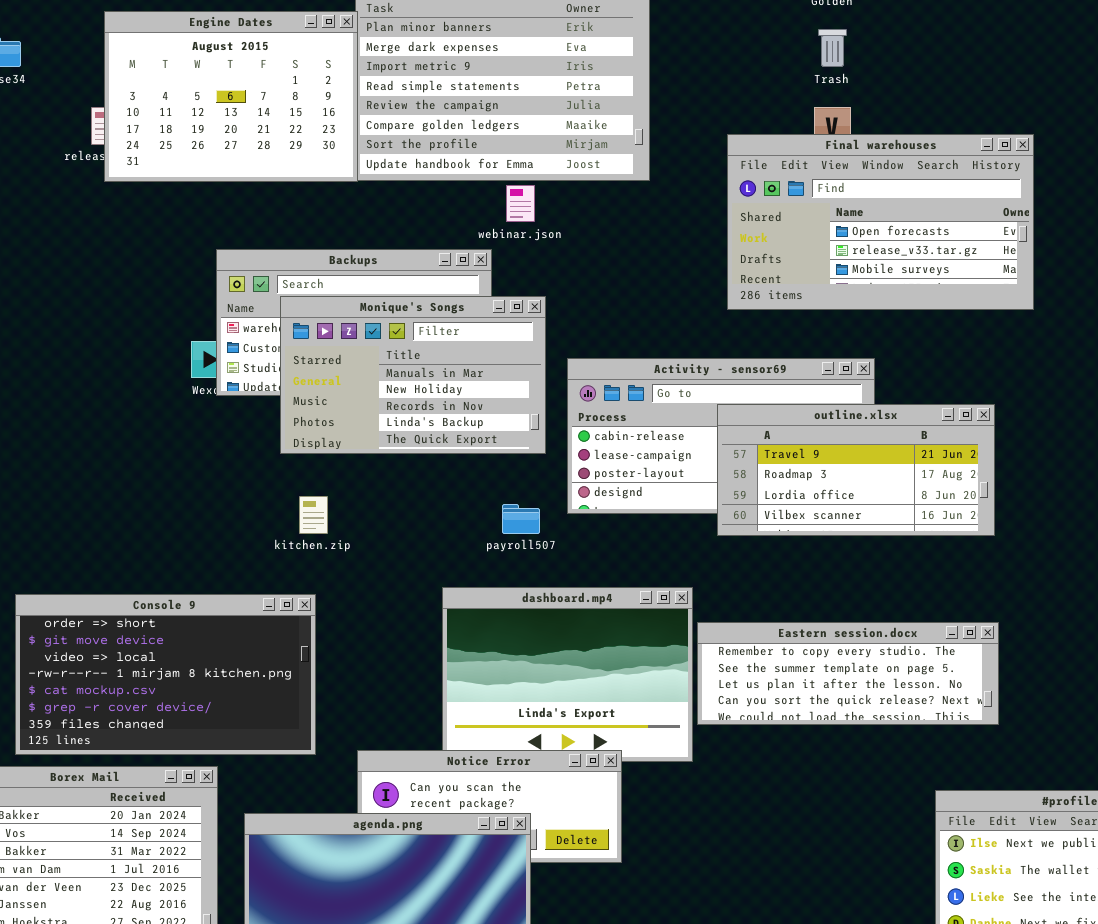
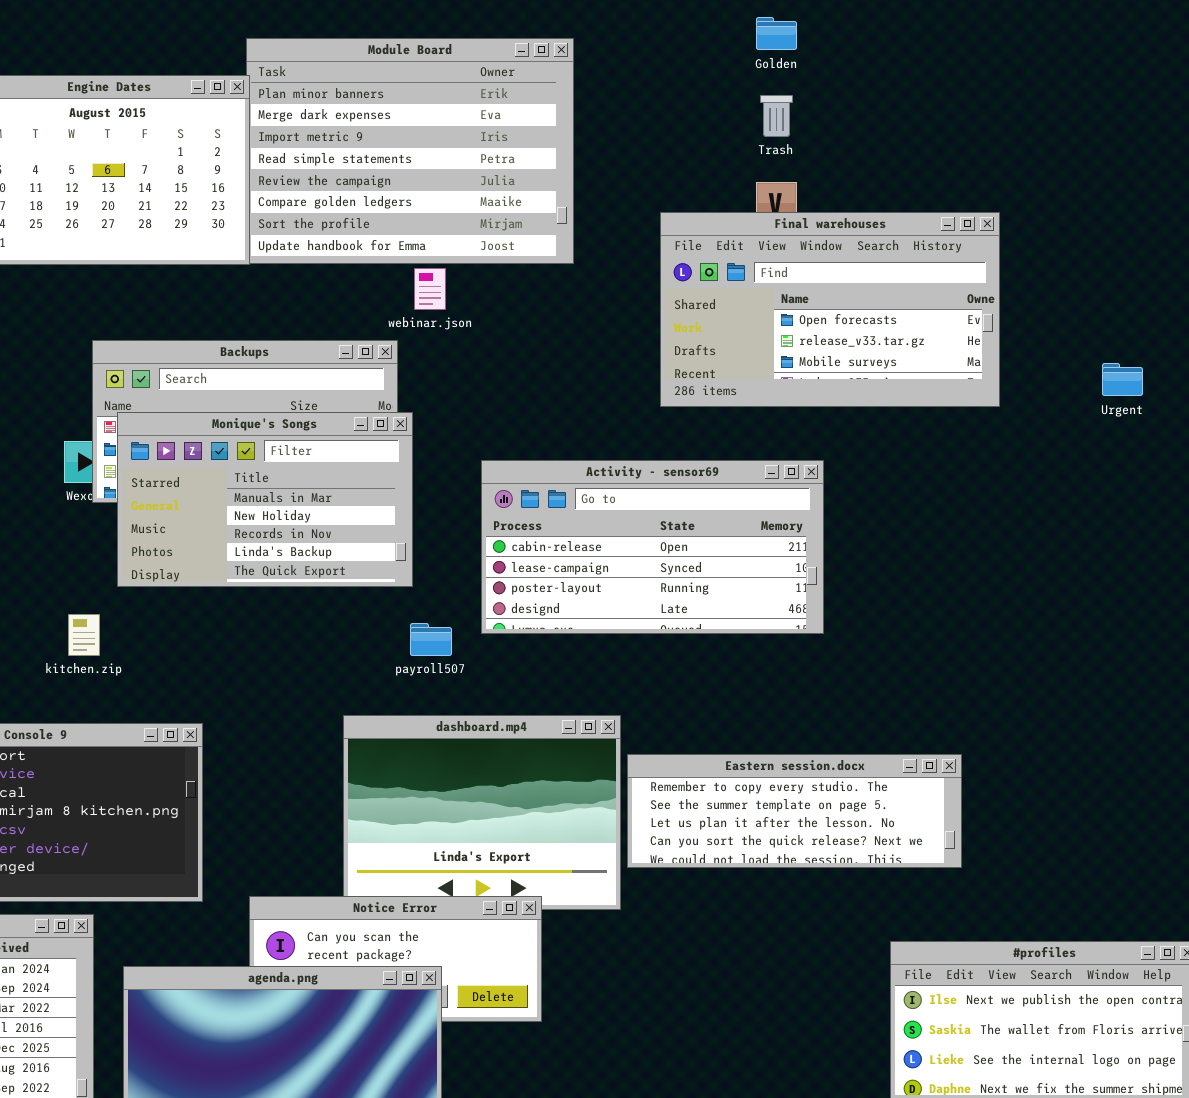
Monique's Songs: [280,296,546,454] -> [117,412,413,587], moved
outline.xlsx: [717,404,995,536] -> none, closed
kitchen.zip: [299,496,328,534] -> [68,614,100,656], moved

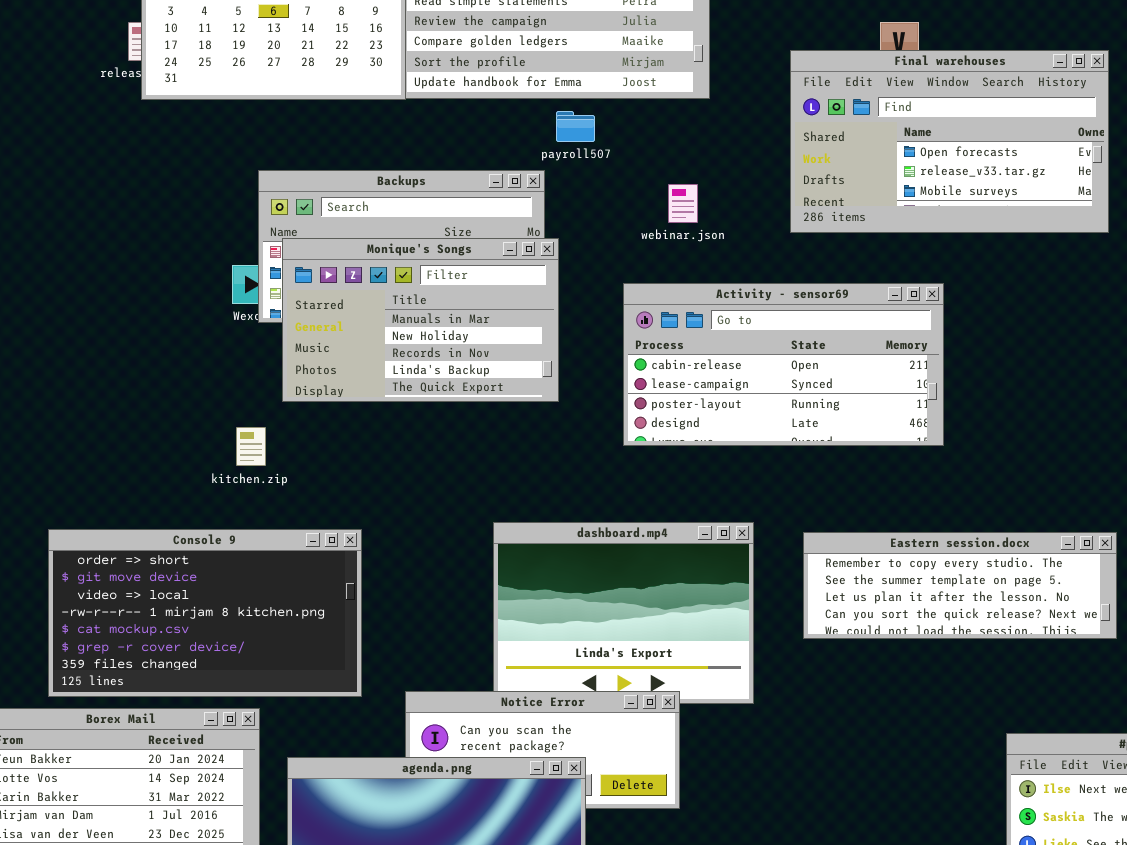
webinar.json: [414,268,446,310] -> [668,184,698,223], moved
payroll507: [410,623,452,656] -> [556,111,595,142], moved
Eastern session.docx: [627,754,962,868] -> [803,532,1117,639], moved

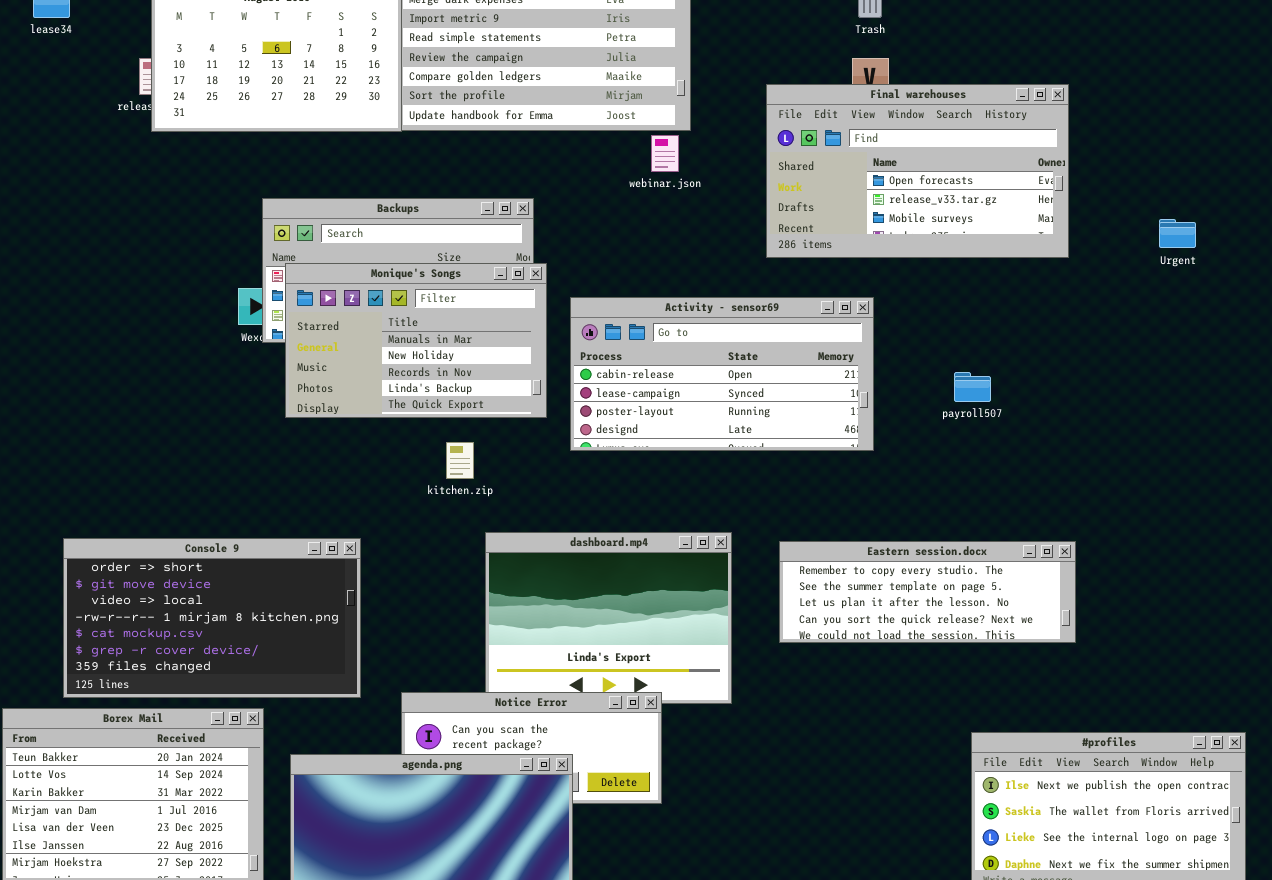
payroll507: [556,111,595,142] -> [954,372,991,402], moved
webinar.json: [668,184,698,223] -> [651,135,679,172], moved
Activity - sensor69: [623,283,944,446] -> [570,297,874,451], moved
kitchen.zip: [236,427,266,466] -> [446,442,474,479], moved

